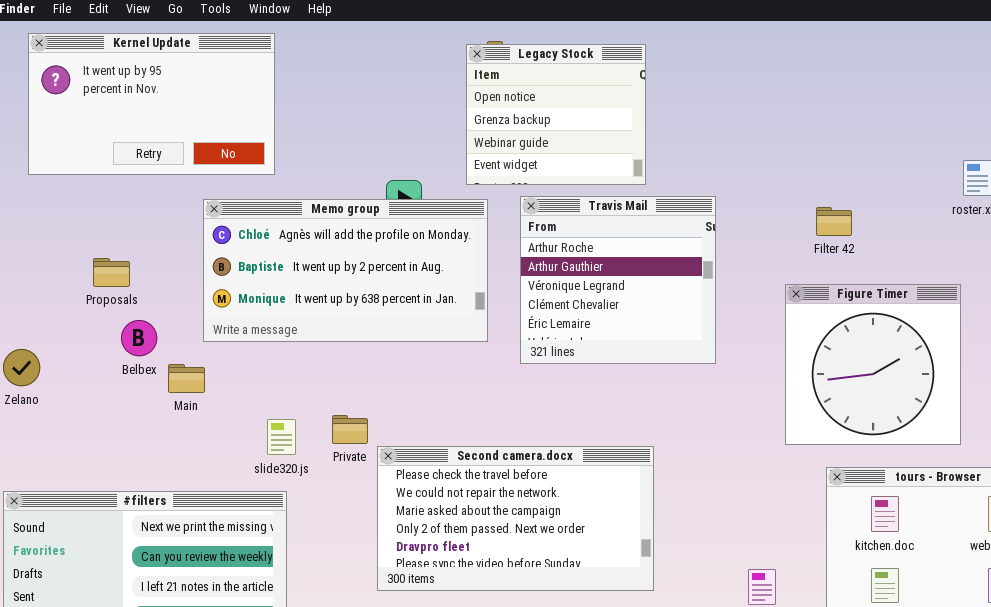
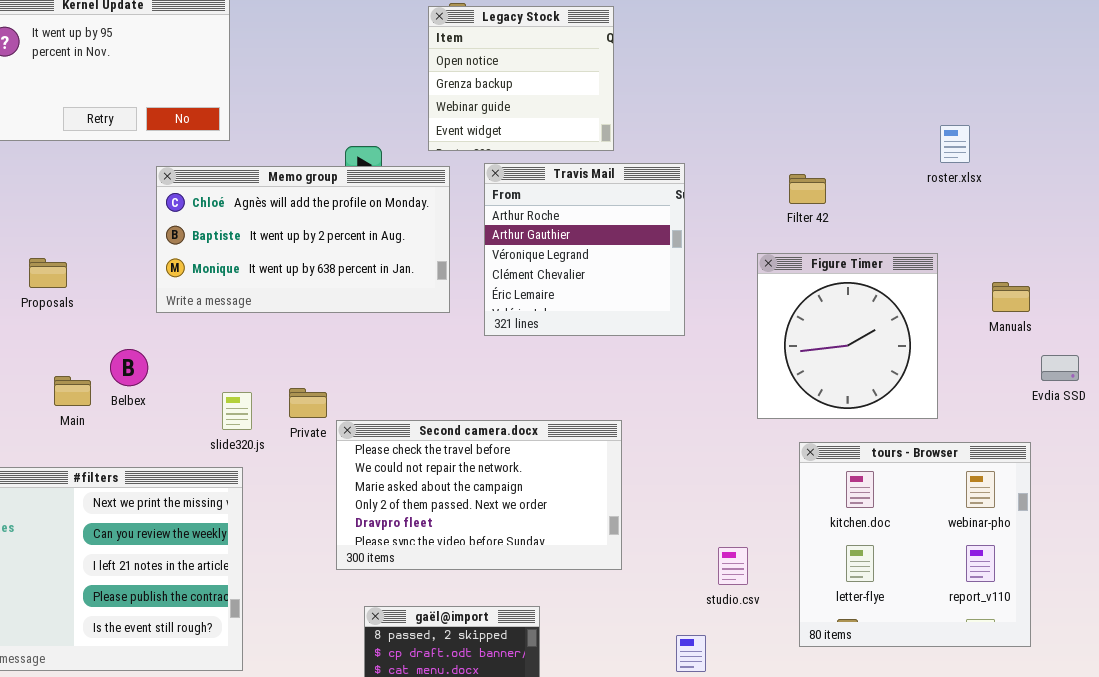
Proposals: [93,258,130,287] -> [29,258,67,288], moved
Belbex: [121,320,157,356] -> [110,349,148,386], moved
Main: [168,364,205,393] -> [54,376,91,406], moved

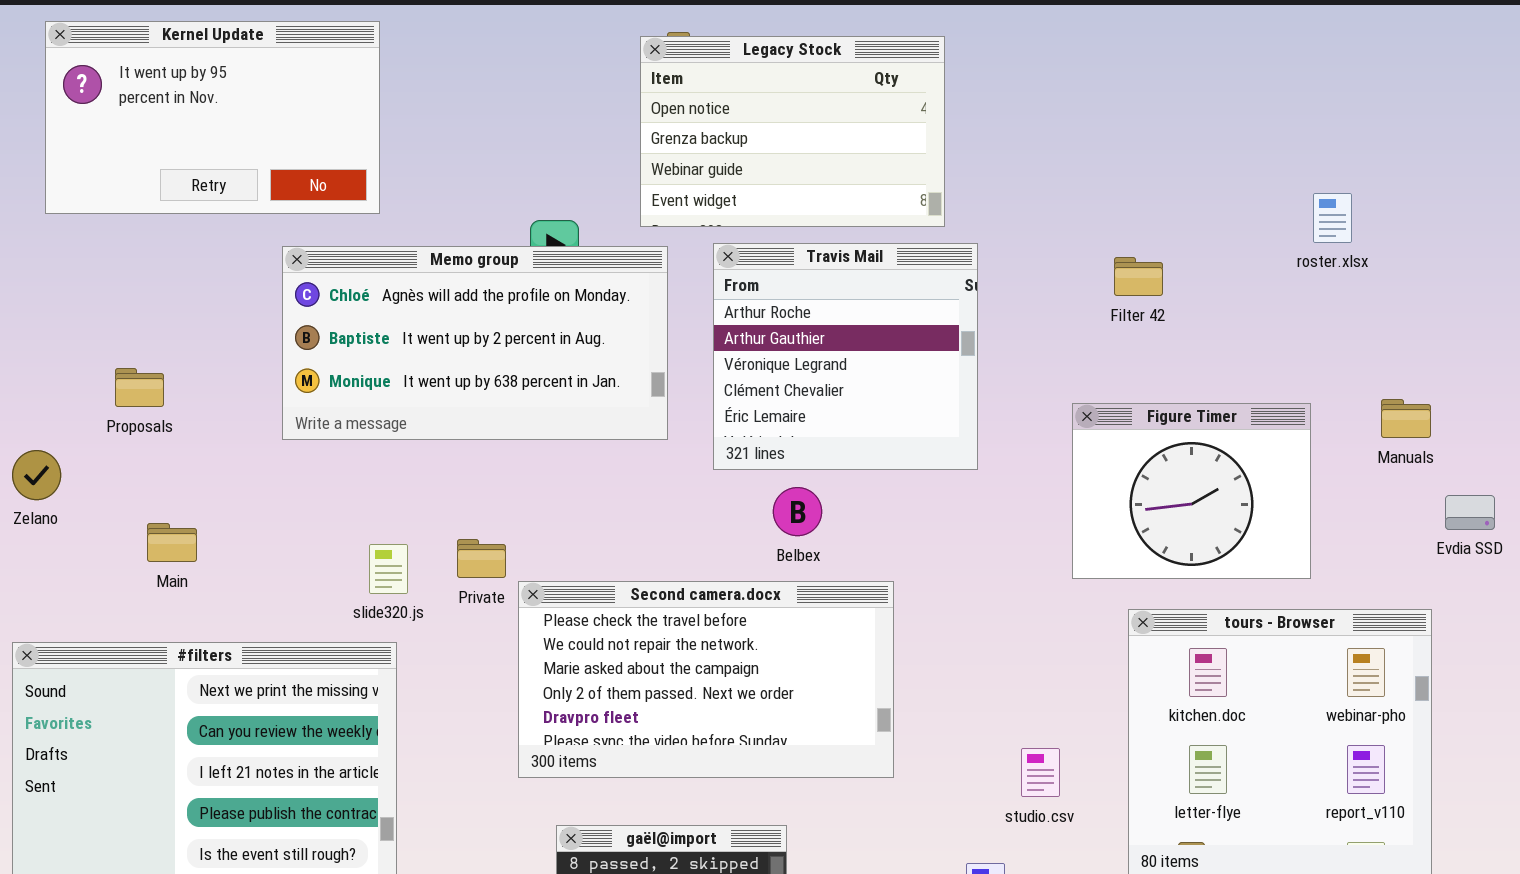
Legacy Stock: [428,6,614,151] -> [640,36,945,227], resized
Figure Timer: [757,253,938,419] -> [1072,403,1311,579], resized
Belbex: [110,349,148,386] -> [773,487,822,536], moved

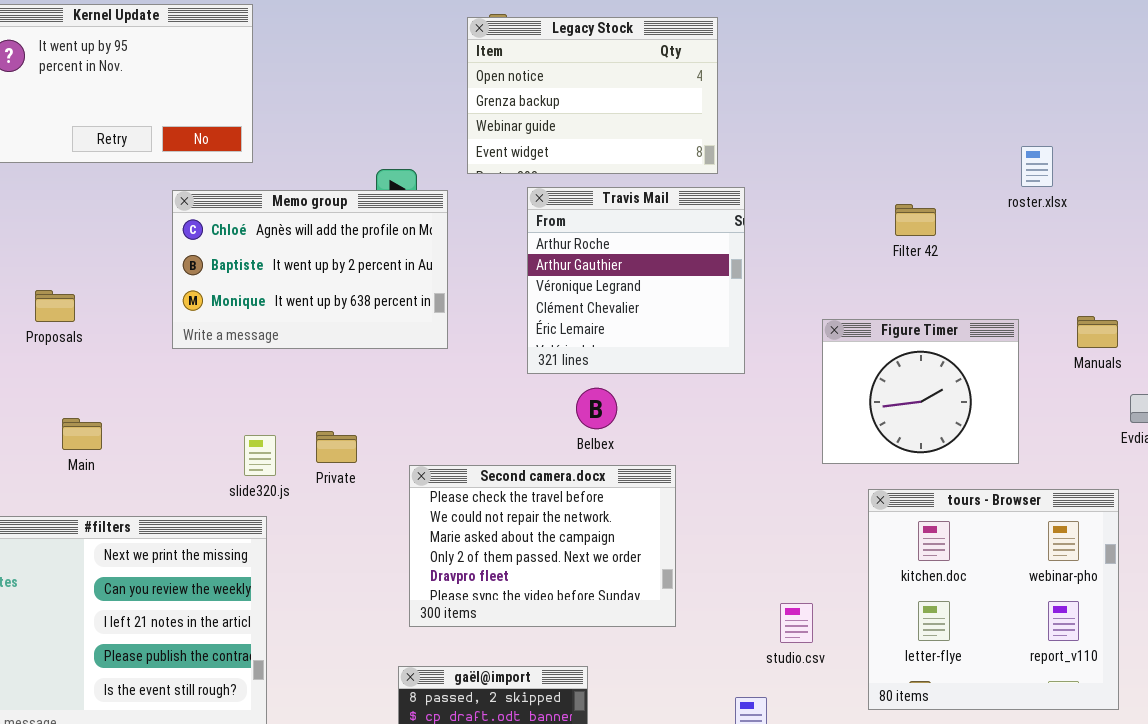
Memo group: [282,246,668,440] -> [172,190,448,349], resized
Filter 42: [1114,257,1163,296] -> [895,204,936,236], moved
Second camera.docx: [518,581,894,778] -> [409,465,676,627], resized

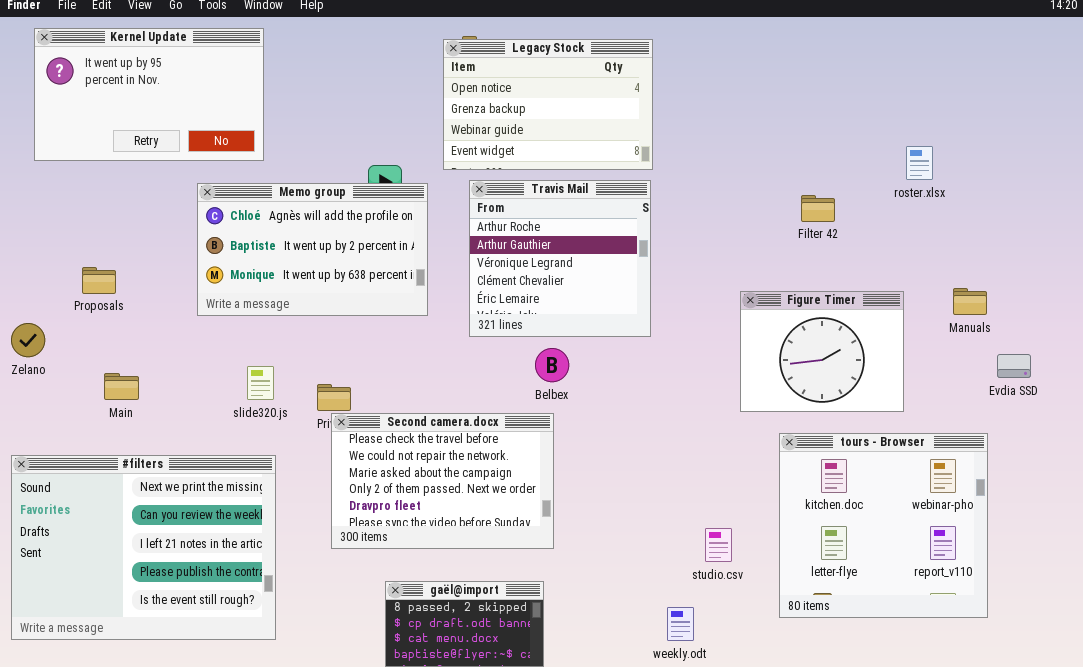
Travis Mail: [527,187,745,374] -> [469,180,651,337], moved
slide320.js: [244,435,276,476] -> [247,366,274,400], moved
Second camera.docx: [409,465,676,627] -> [331,413,554,549], moved

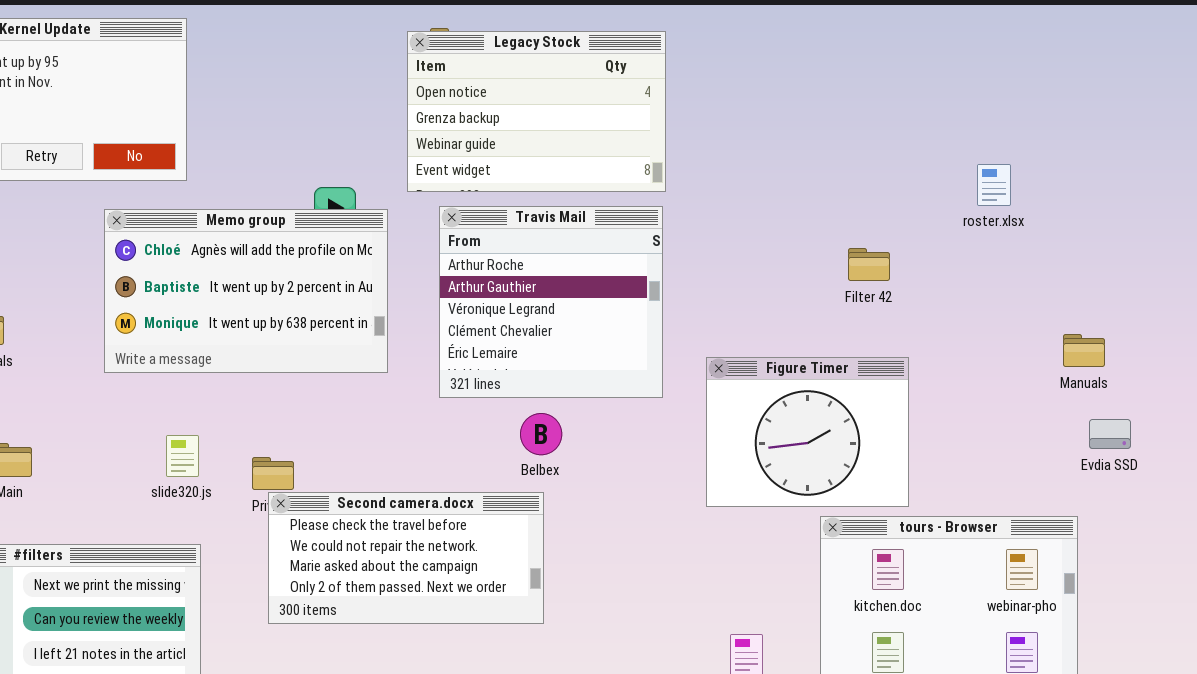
Filter 42: [801,195,835,222] -> [848,248,890,281], moved
Manuals: [953,288,987,315] -> [1063,334,1105,367], moved
Figure Timer: [740,291,904,412] -> [706,357,909,507], moved
Second camera.docx: [331,413,554,549] -> [268,492,544,624], resized

